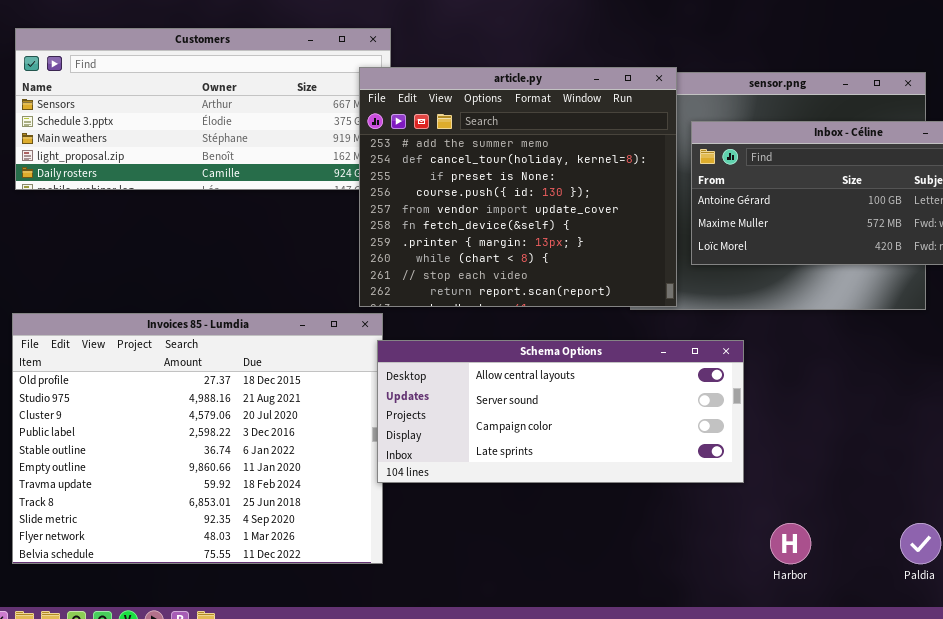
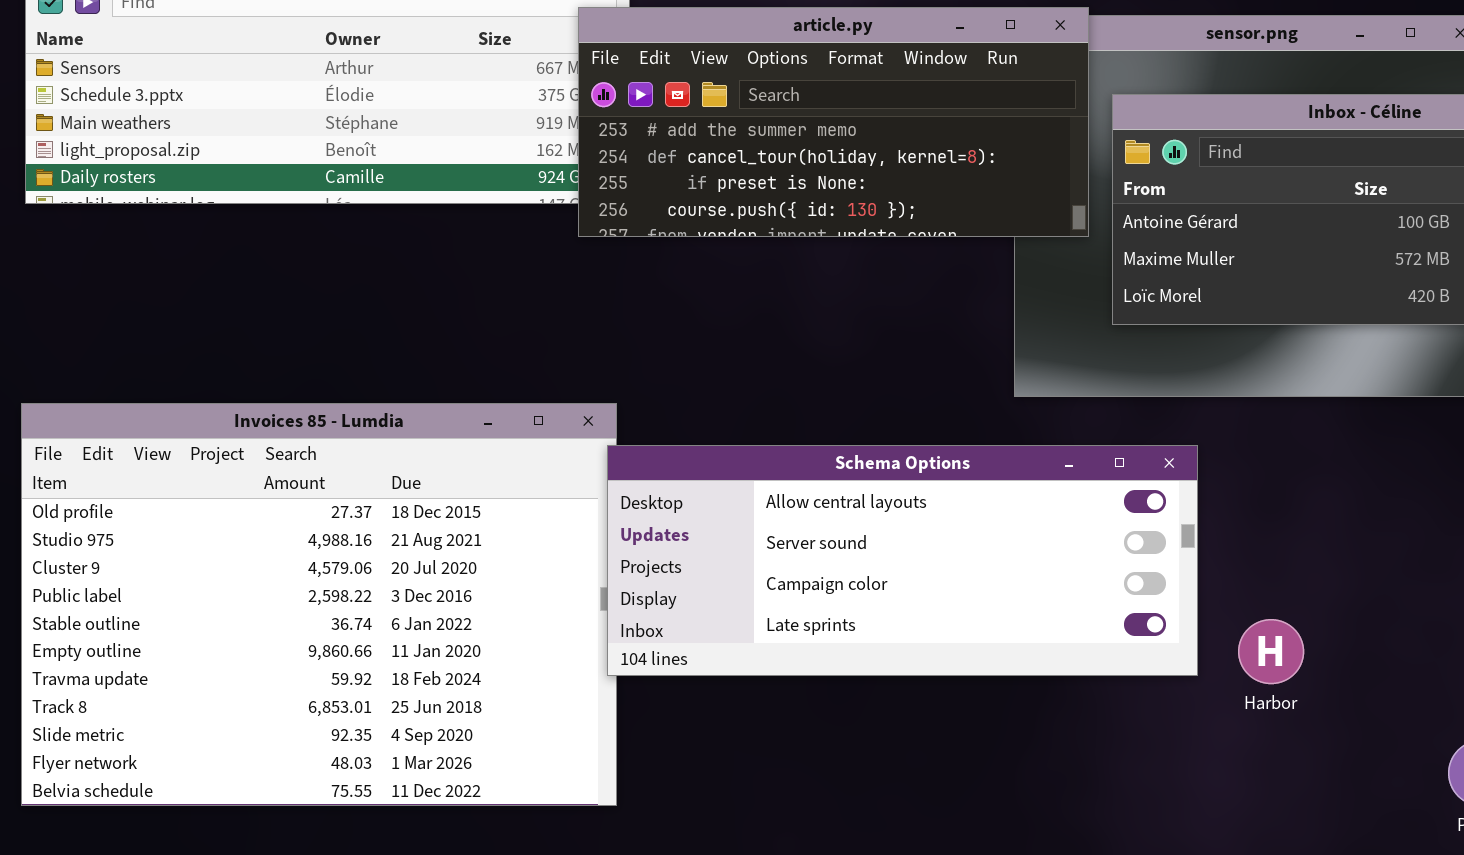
article.py: [359,67,677,307] -> [578,7,1089,237], resized
Harbor: [770,523,811,564] -> [1238,619,1304,684], moved

